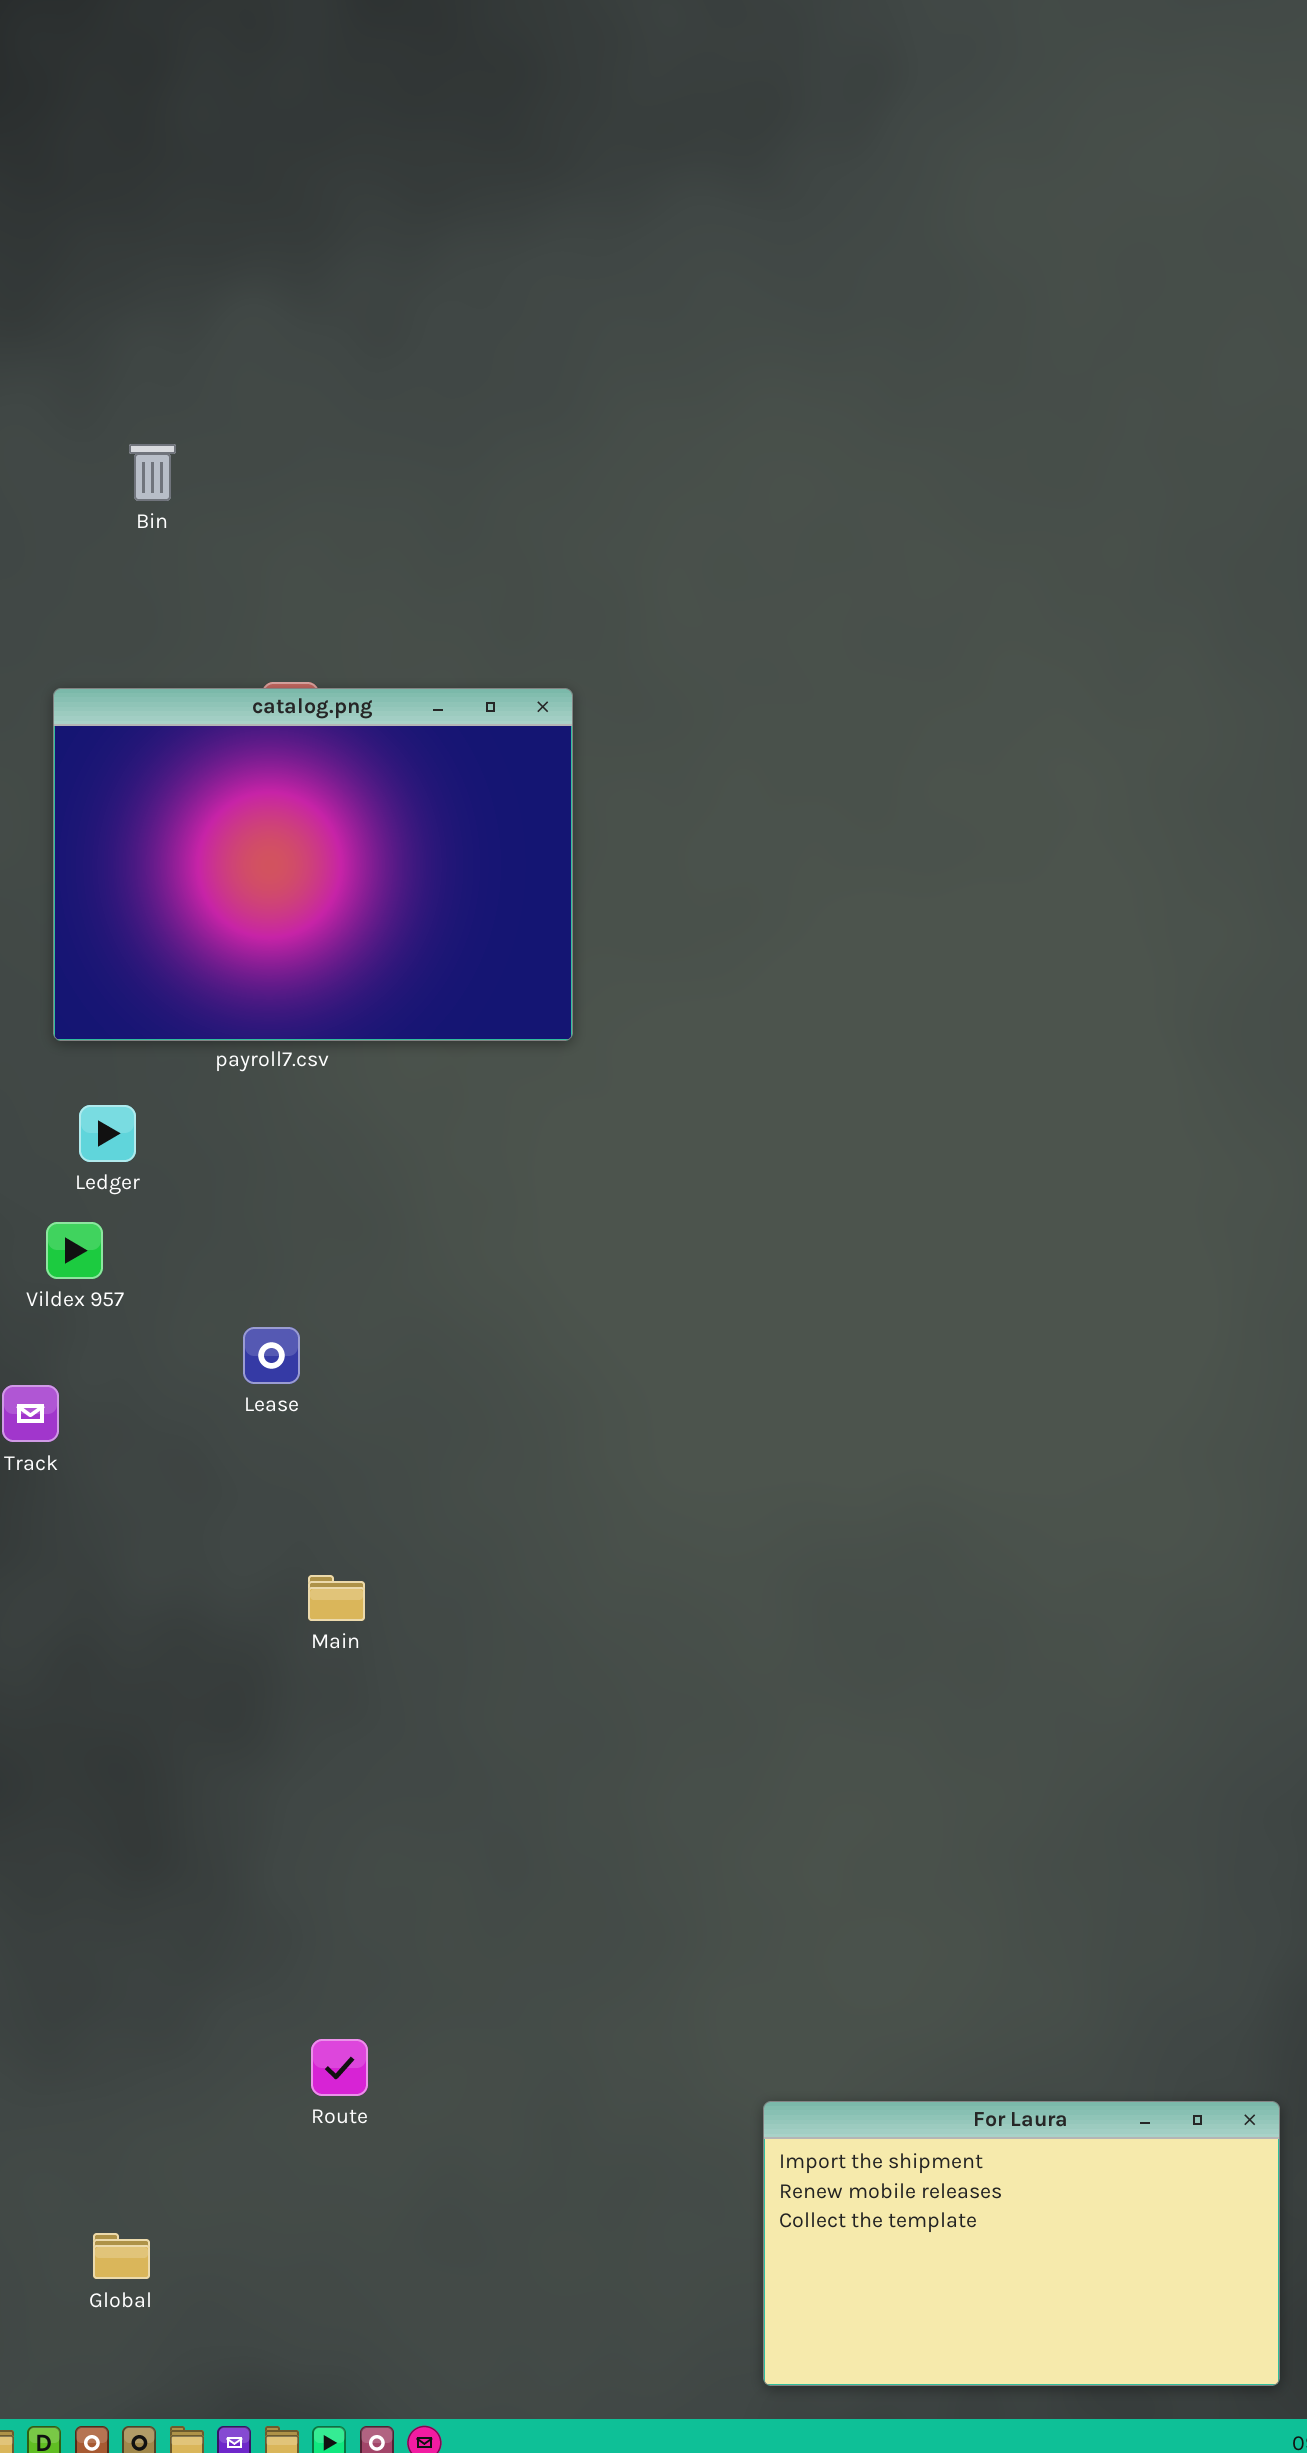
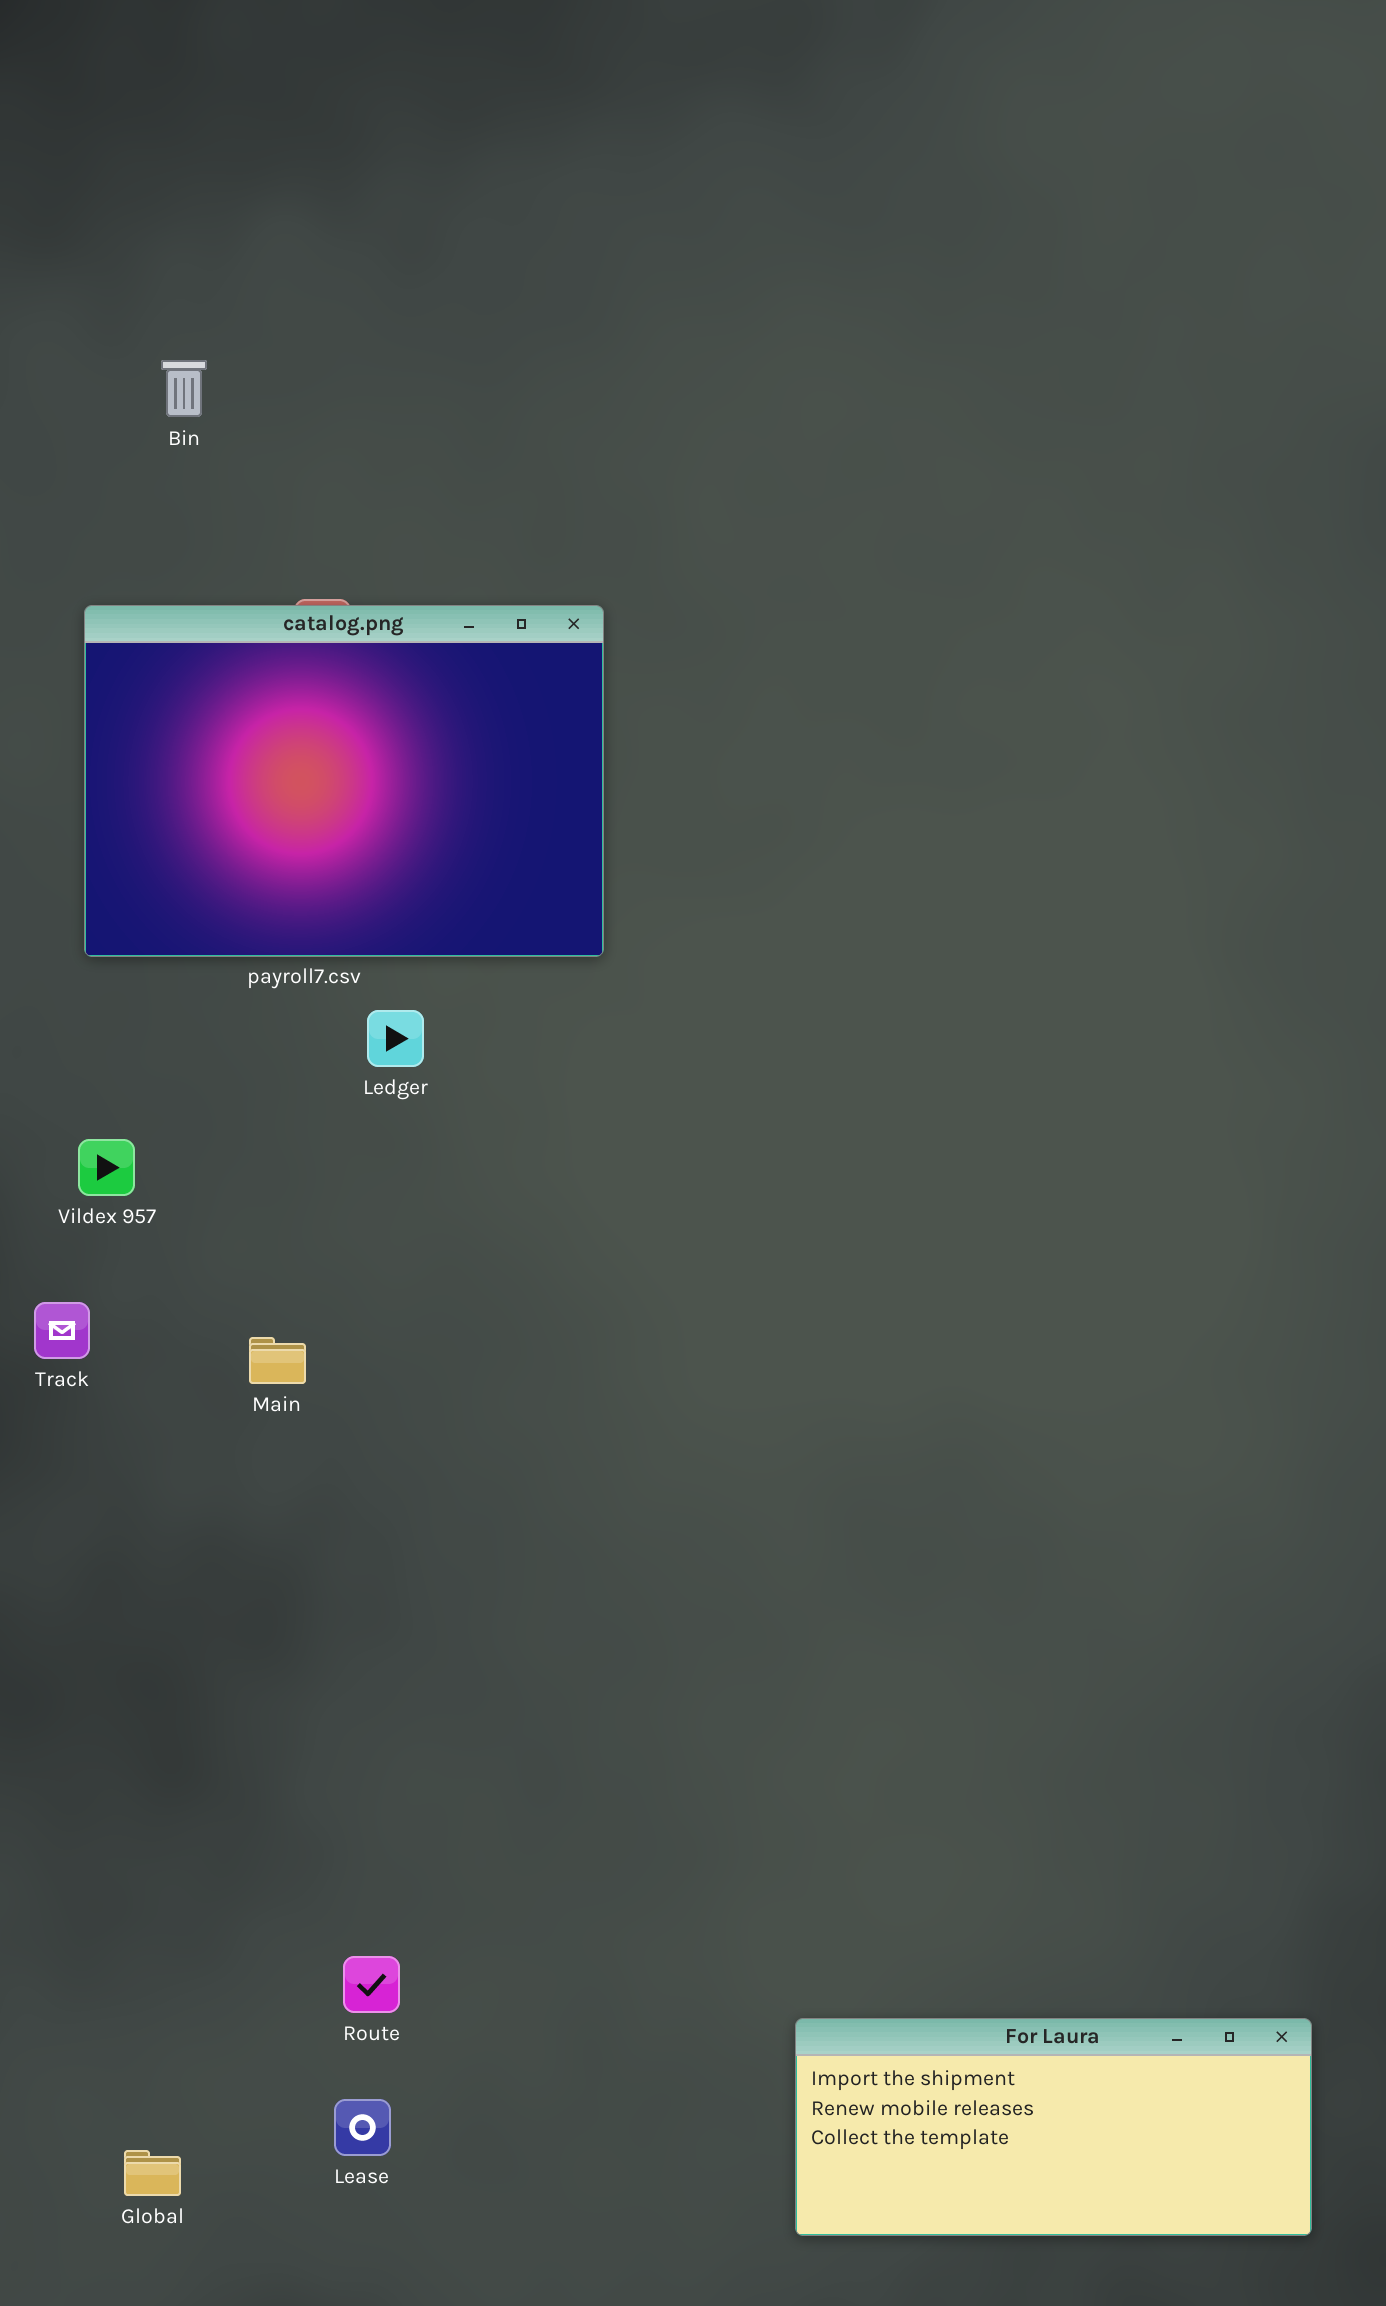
Ledger: [79,1105,136,1162] -> [367,1010,424,1067], moved
Lease: [243,1327,300,1384] -> [334,2099,391,2156], moved
Main: [308,1575,365,1621] -> [249,1337,306,1384], moved
For Laura: [763,2101,1280,2386] -> [795,2018,1312,2236], resized

